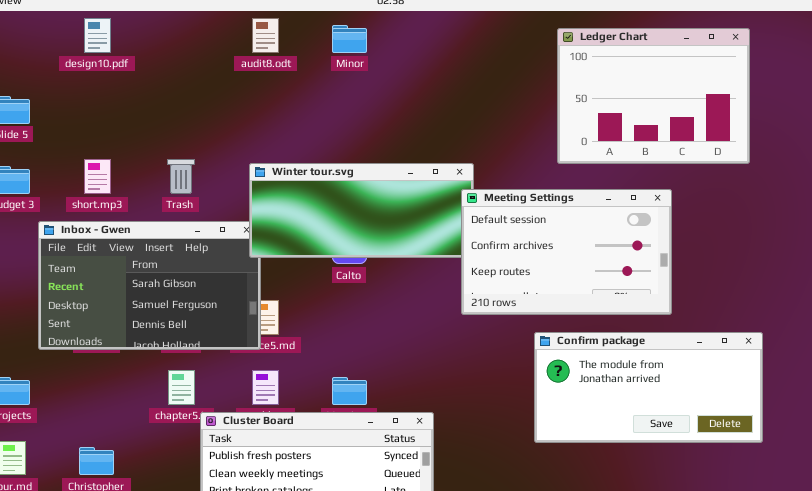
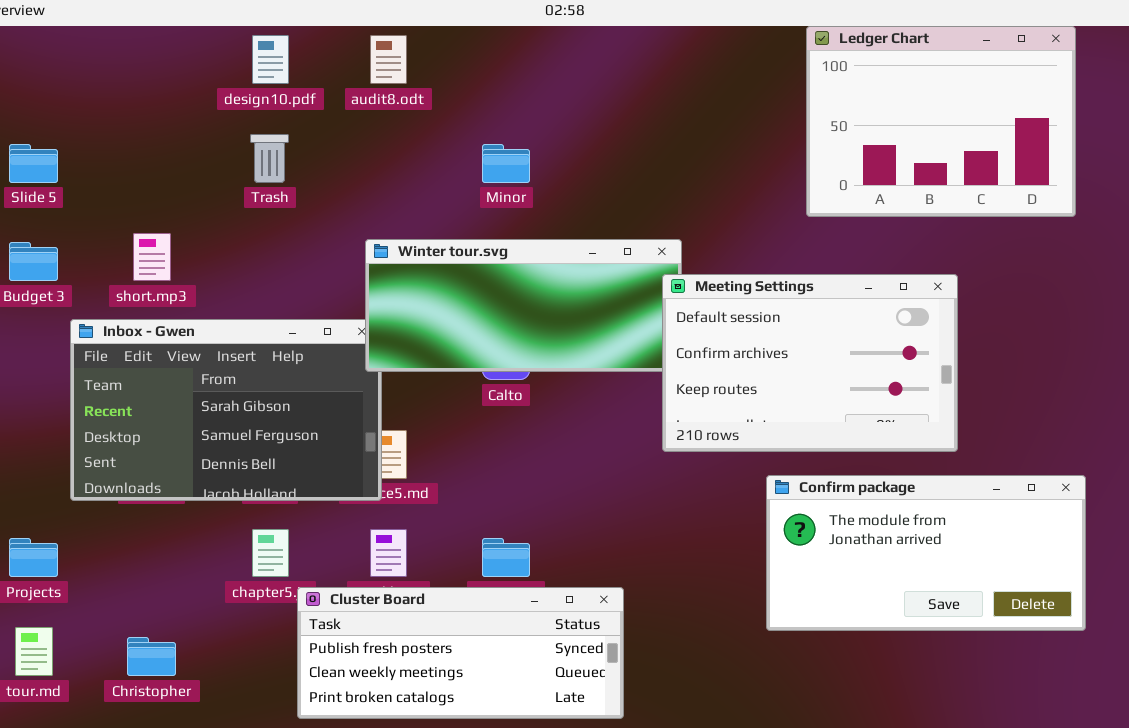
design10.pdf: [84,18,111,53] -> [252,35,289,84], moved
Minor: [332,25,367,53] -> [482,144,530,183], moved
Ledger Chart: [557,28,750,164] -> [806,26,1076,217], moved
Trash: [167,159,195,194] -> [250,134,289,183], moved

